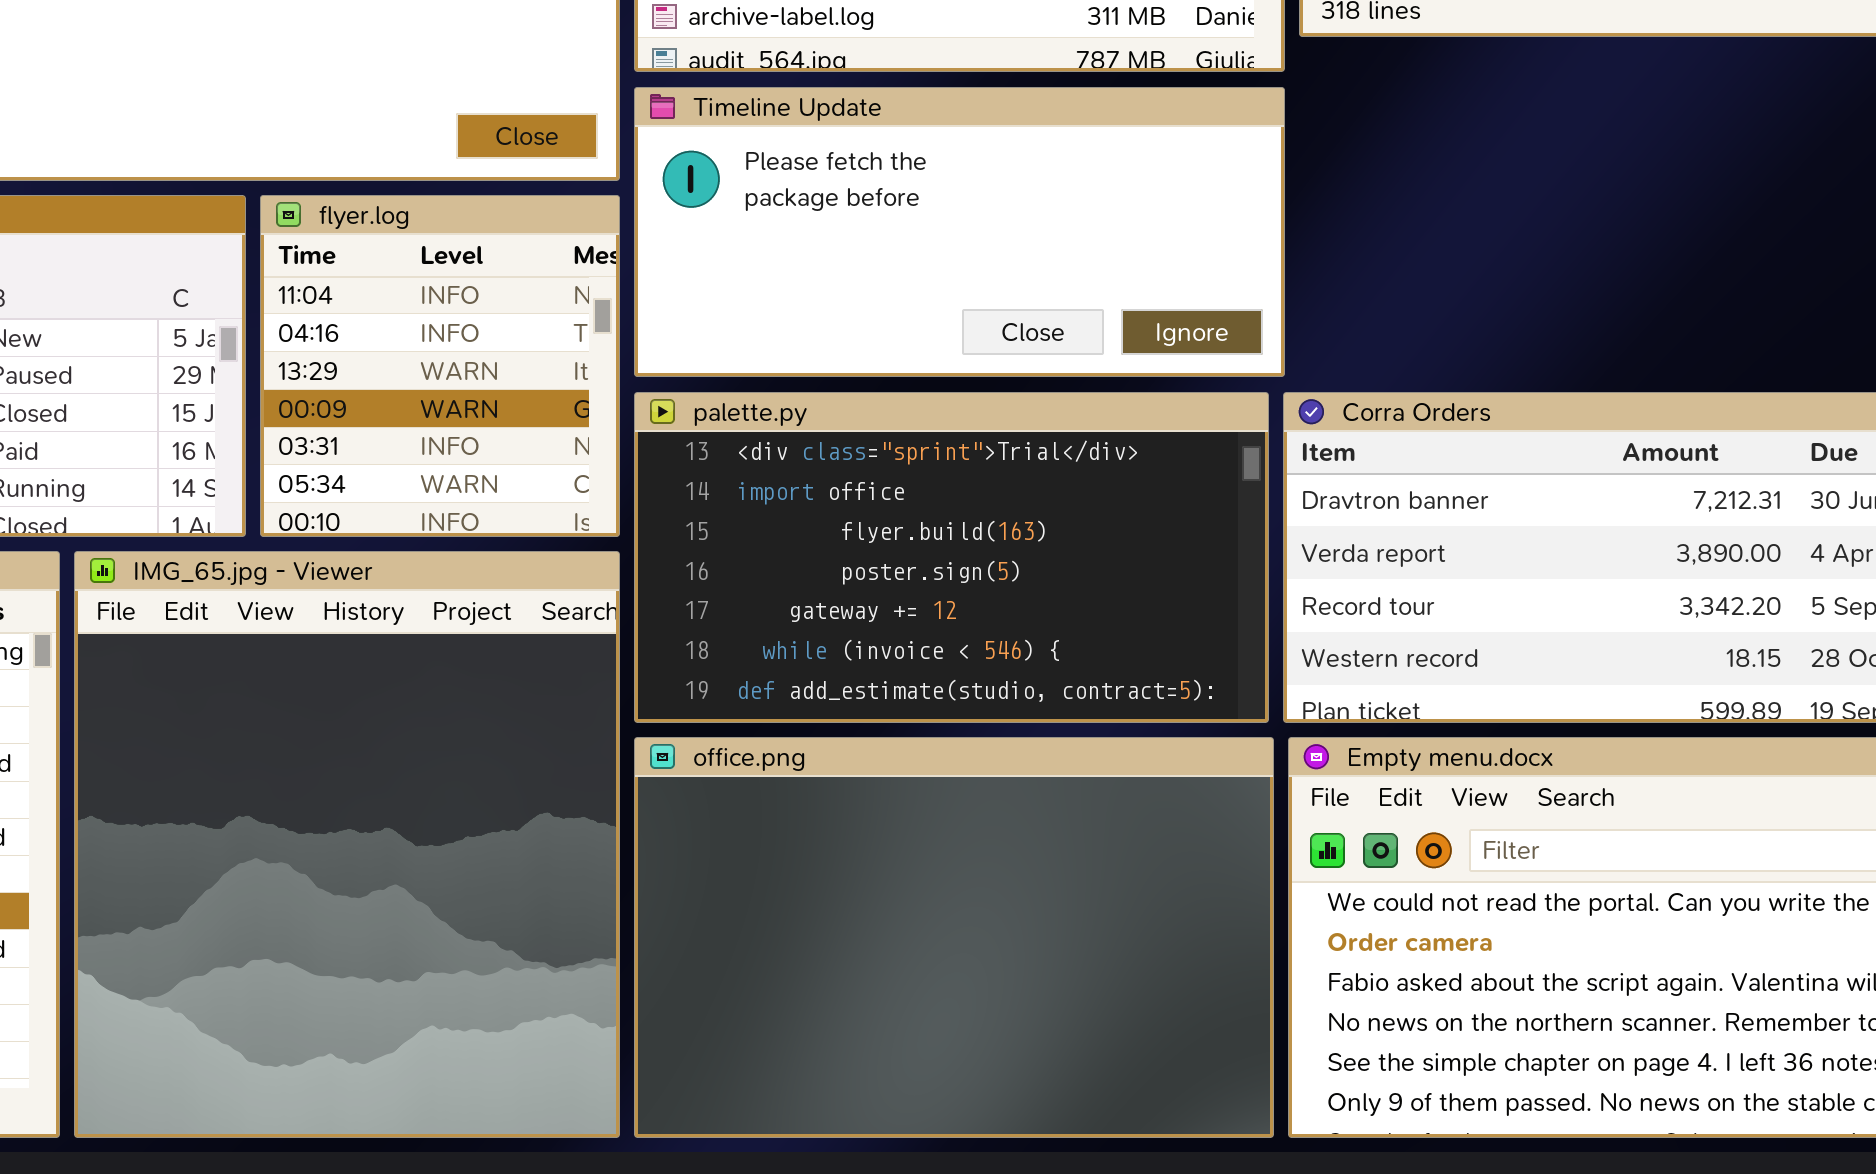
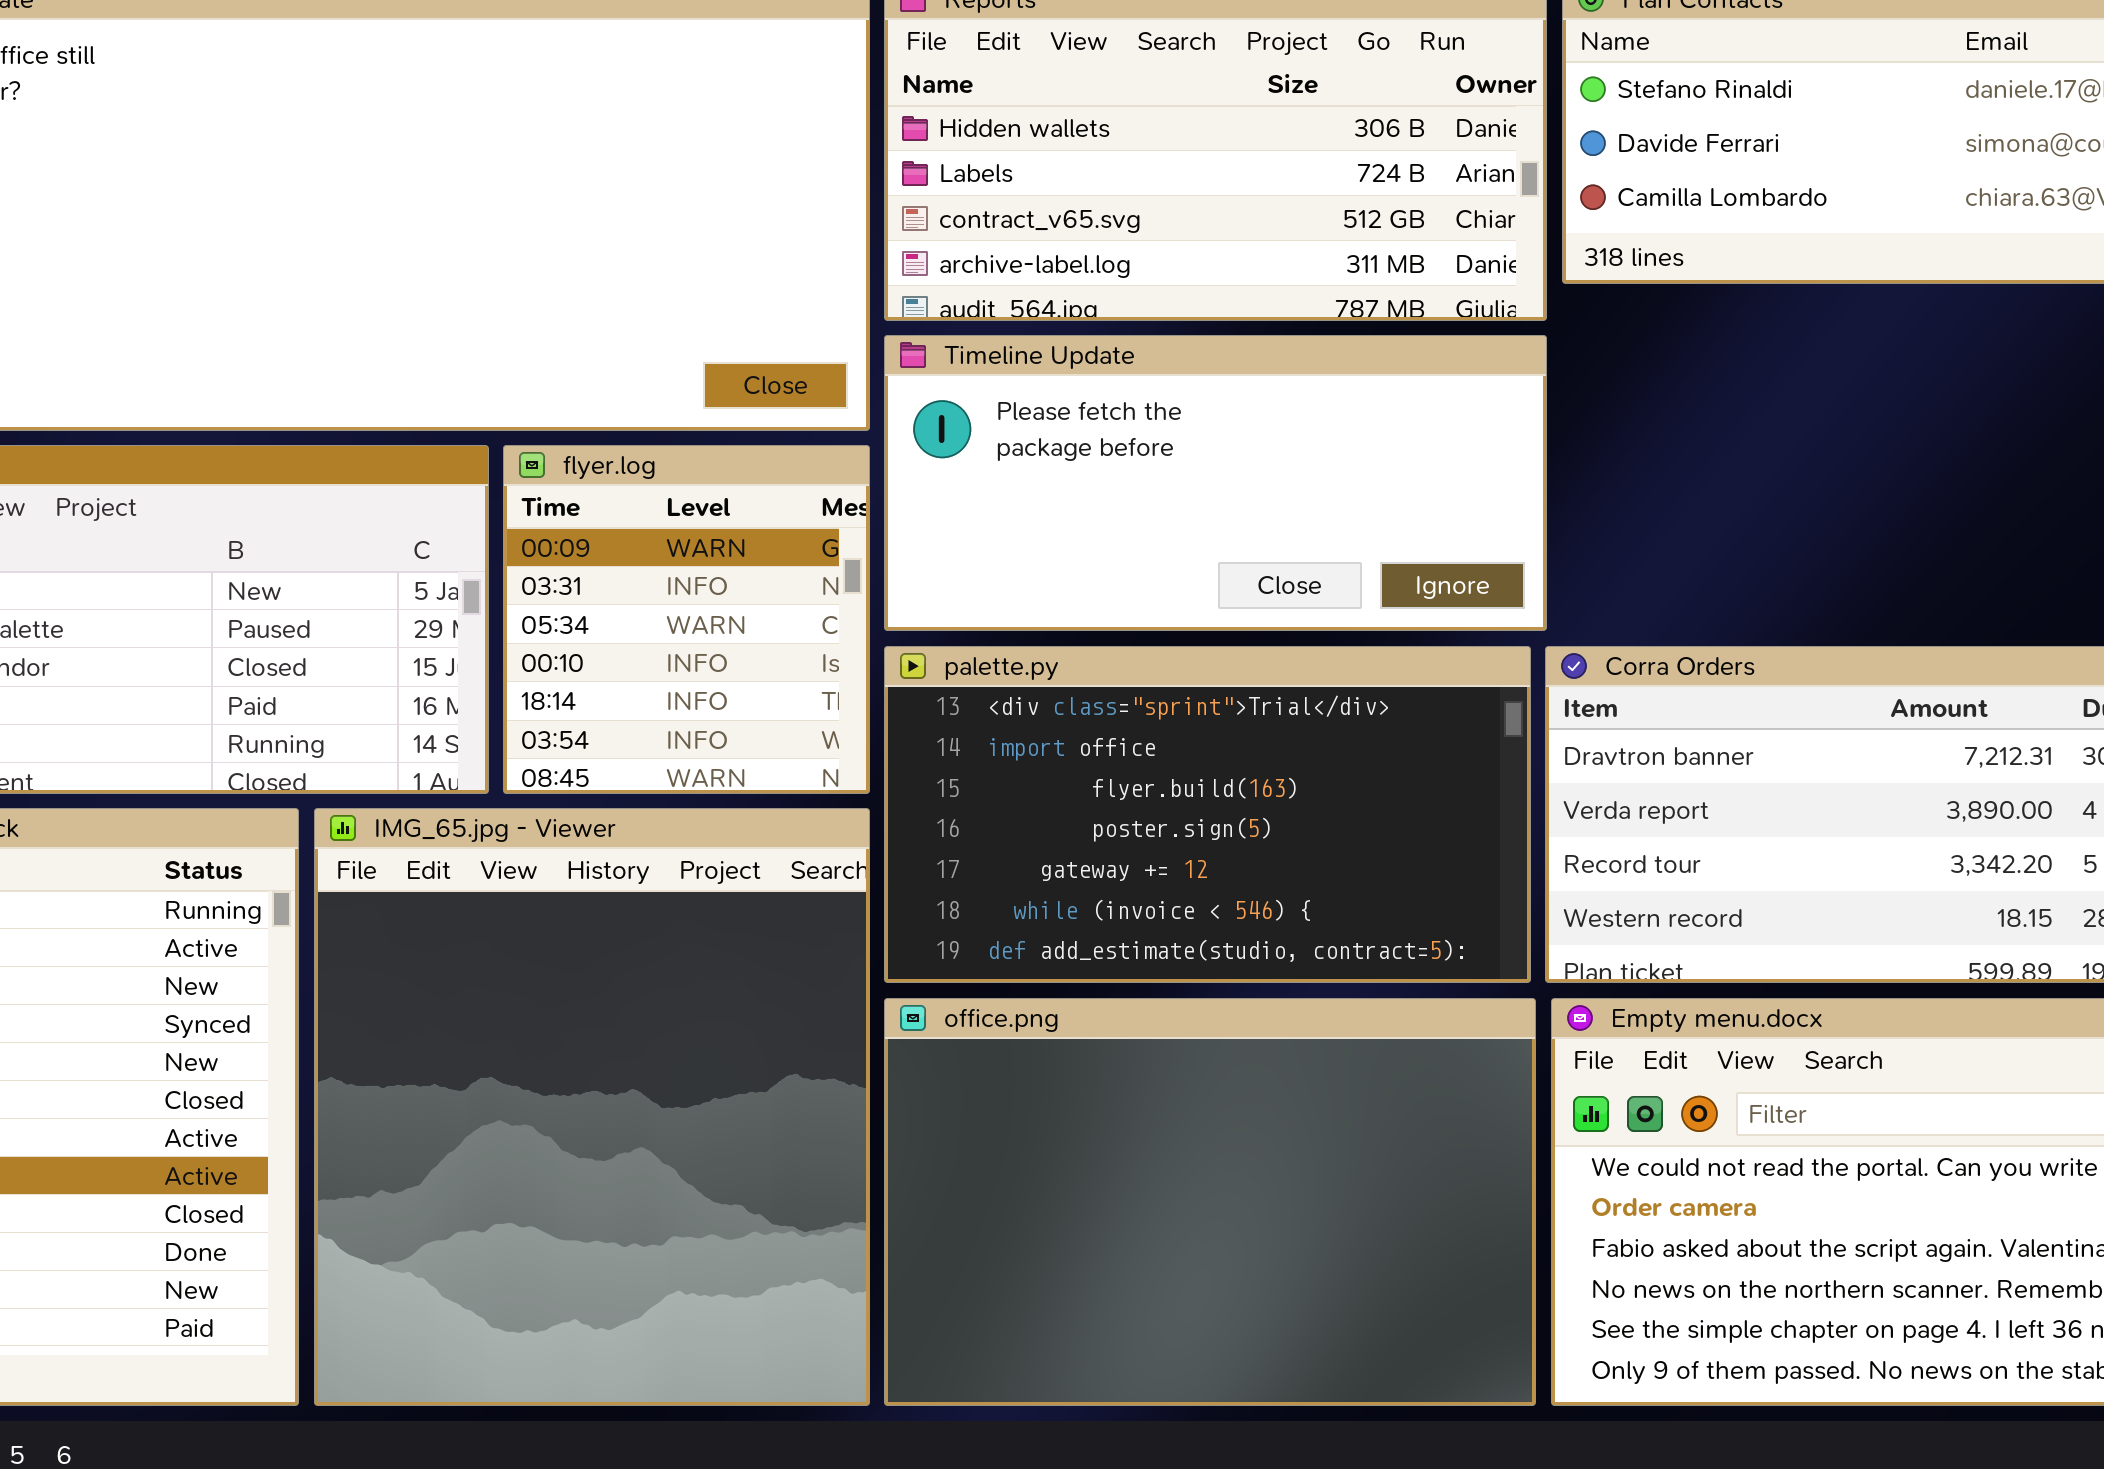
flyer.log: [260,195,620,537] -> [503,445,870,794], scrolled down 3 rows

